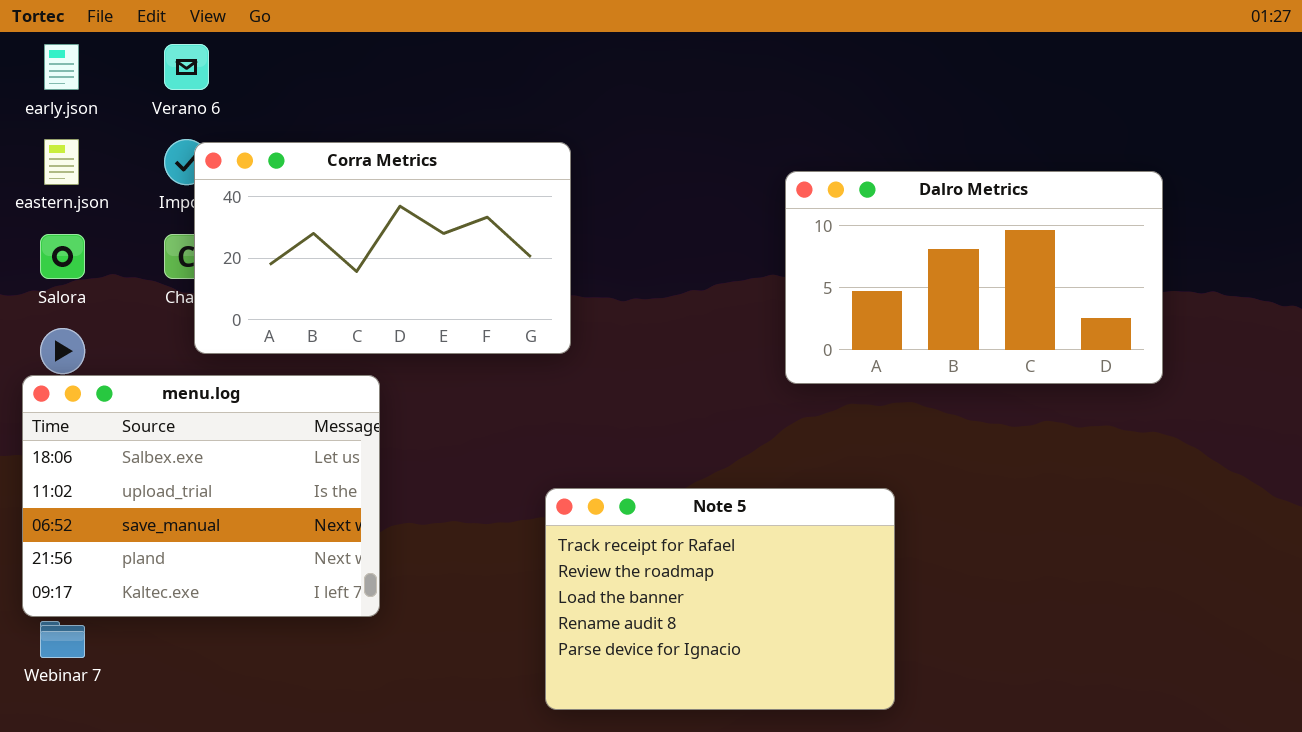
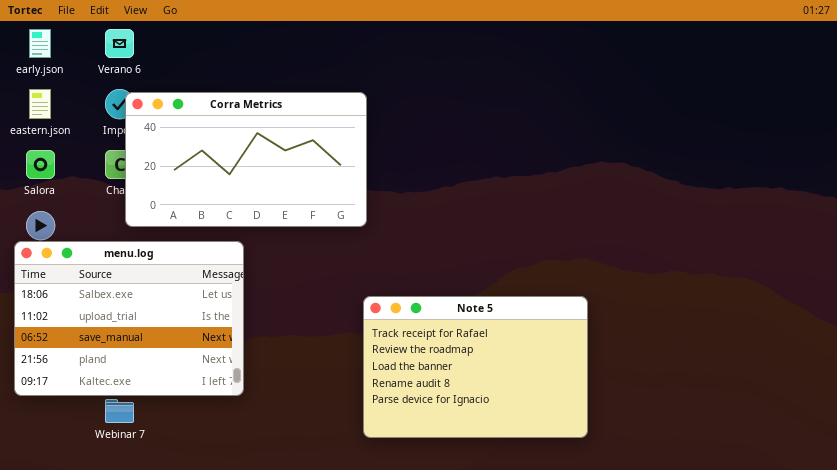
Dalro Metrics: [785,171,1163,384] -> none, closed
Note 5: [545,488,895,710] -> [363,296,588,438], moved
Webinar 7: [40,621,85,658] -> [105,399,134,423], moved

